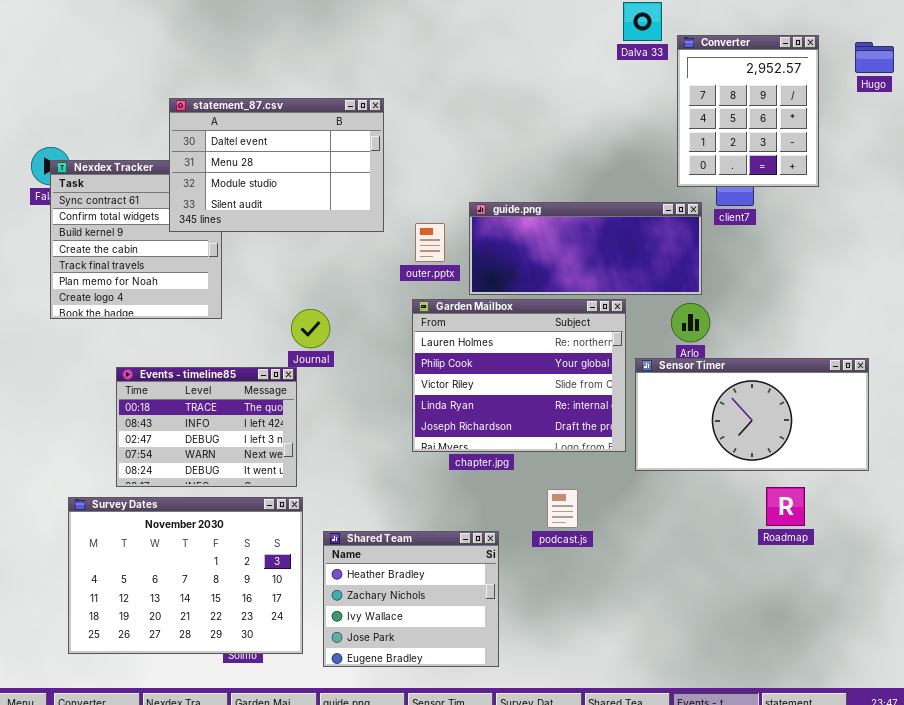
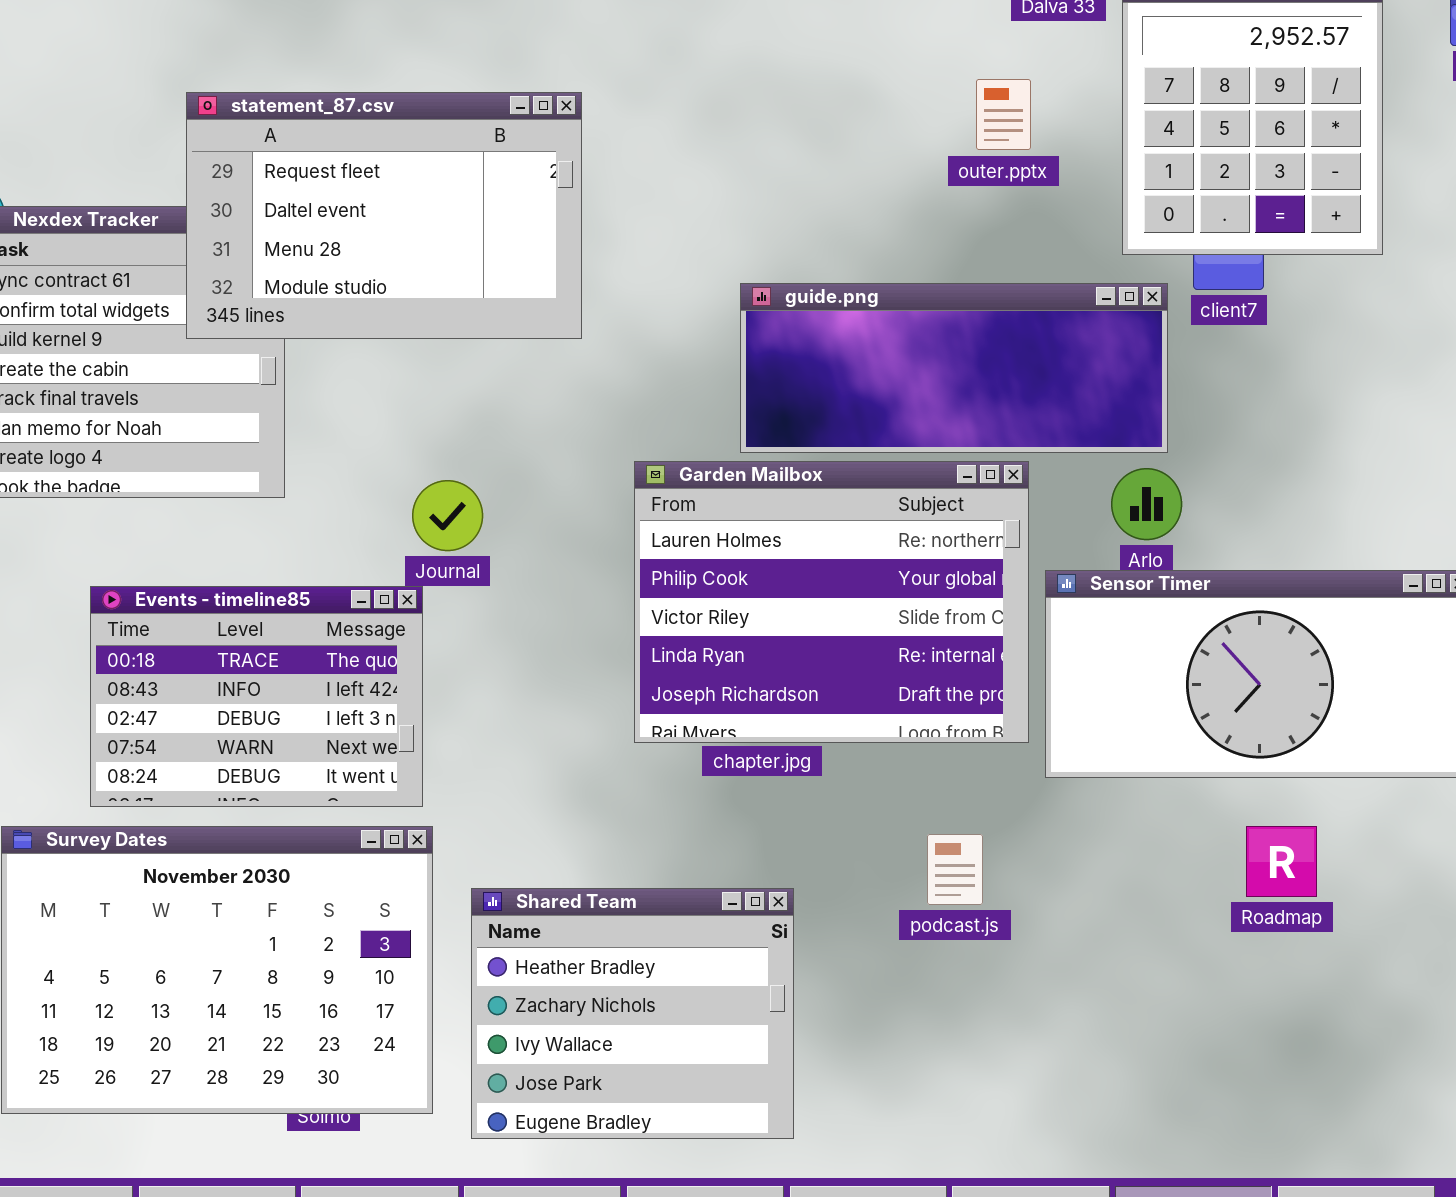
statement_87.csv: [169,98,384,232] -> [186,92,582,339], scrolled up 1 row
outer.pptx: [415,223,445,262] -> [976,79,1031,150], moved
Roadmap: [766,487,805,526] -> [1246,826,1317,897], moved
podcast.js: [547,489,578,528] -> [927,834,983,905], moved

